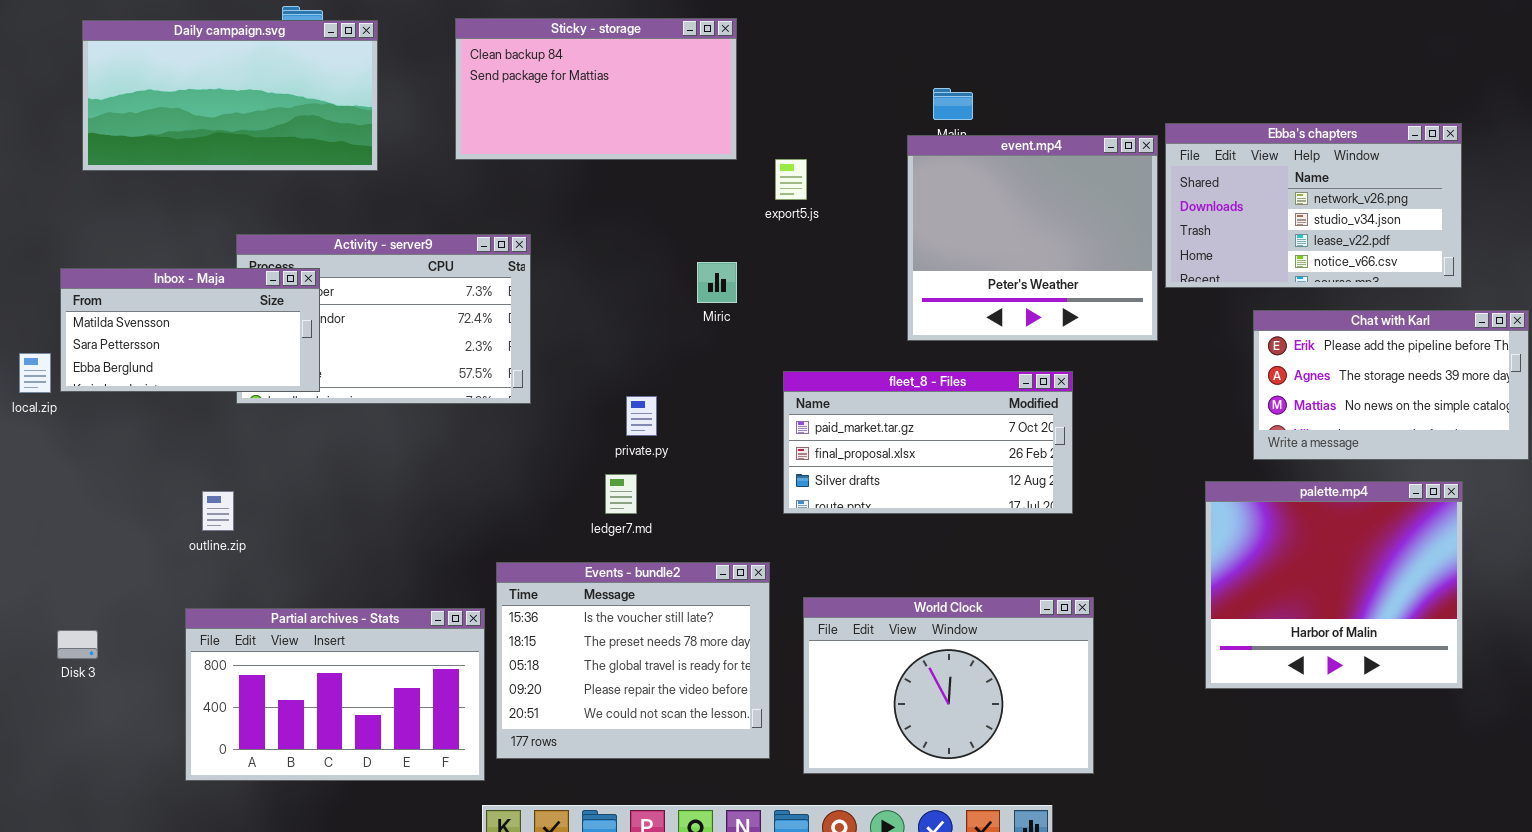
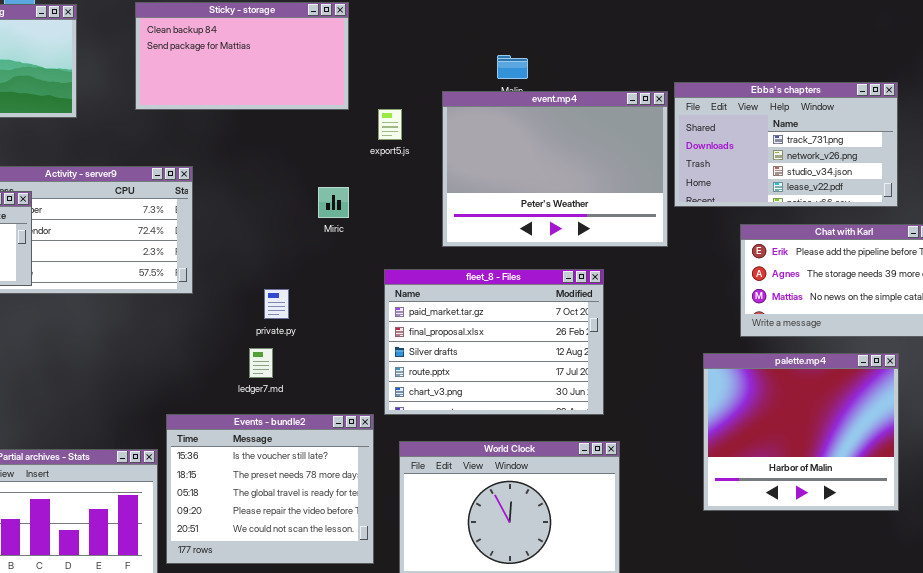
Ebba's chapters: [1165,123,1462,288] -> [674,82,898,207], scrolled up 1 row
event.mp4: [907,135,1158,341] -> [442,91,668,247], resized
fleet_8 - Files: [783,371,1073,514] -> [384,269,604,415], resized

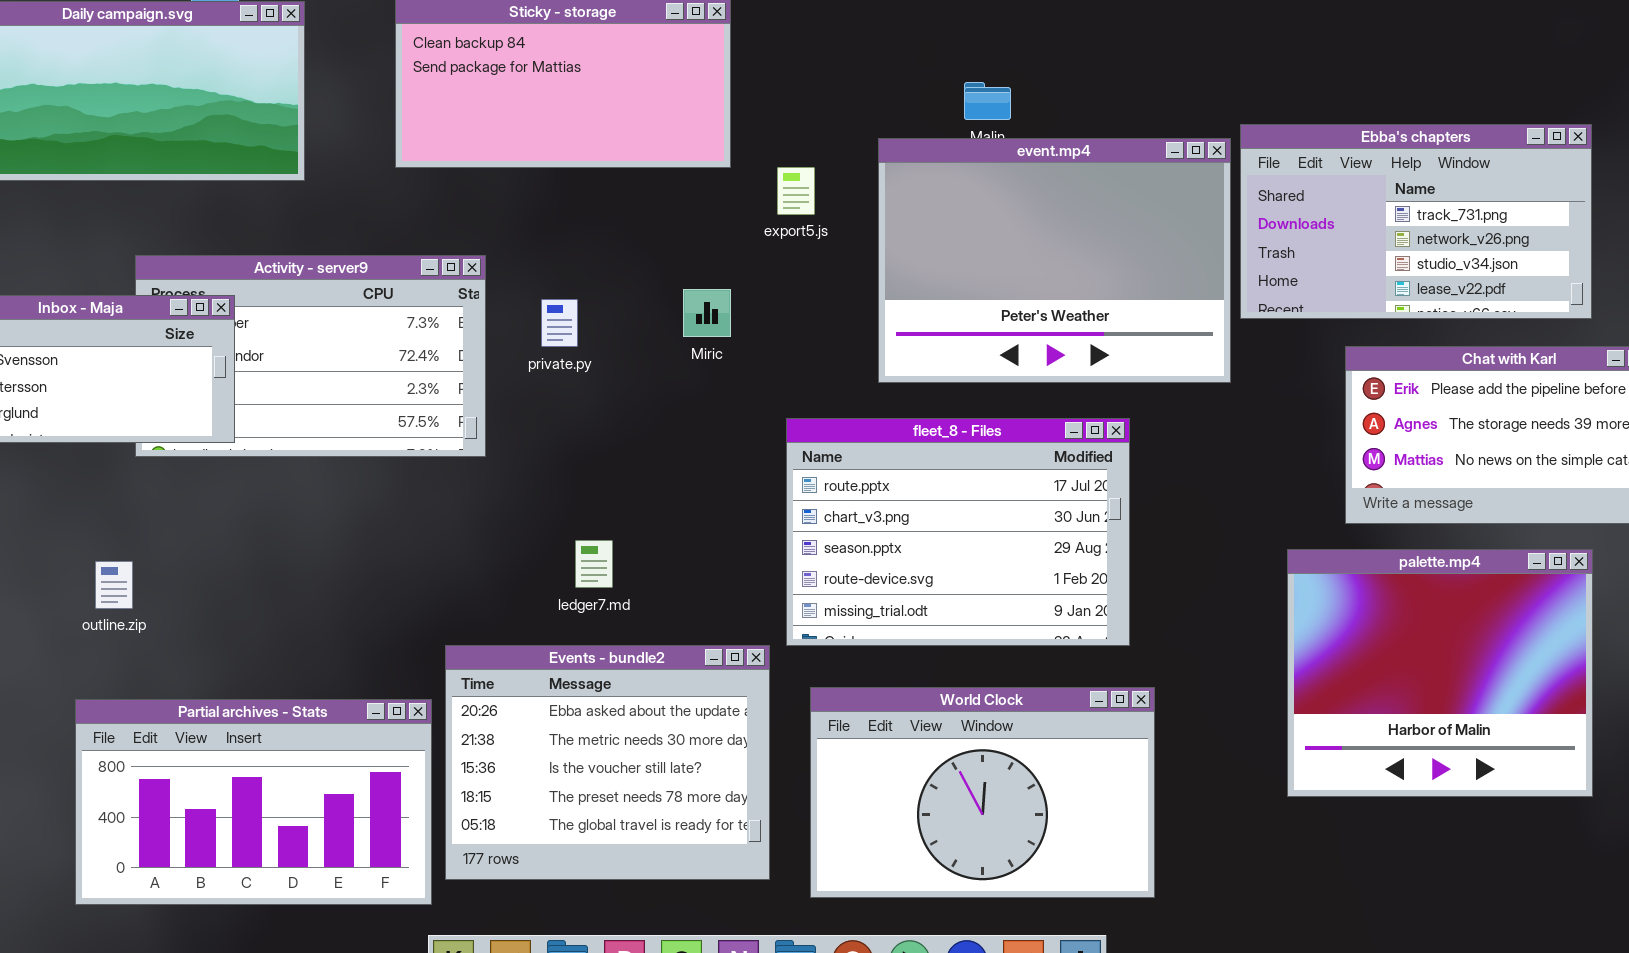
fleet_8 - Files: [384,269,604,415] -> [786,418,1130,646], scrolled down 3 rows
private.py: [264,289,289,319] -> [541,299,578,347], moved
Events - bundle2: [166,414,374,564] -> [445,645,770,880], scrolled up 2 rows

